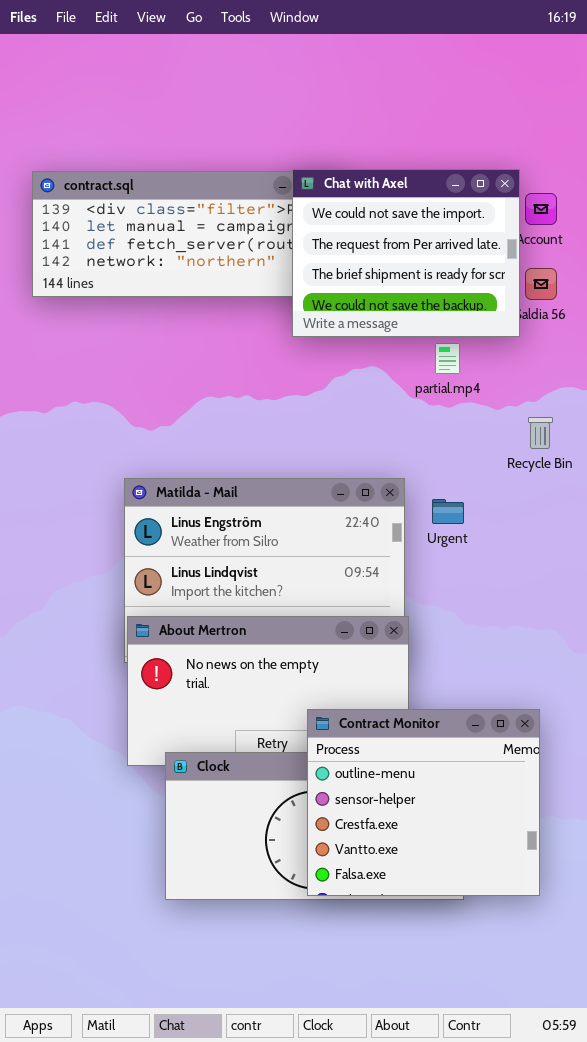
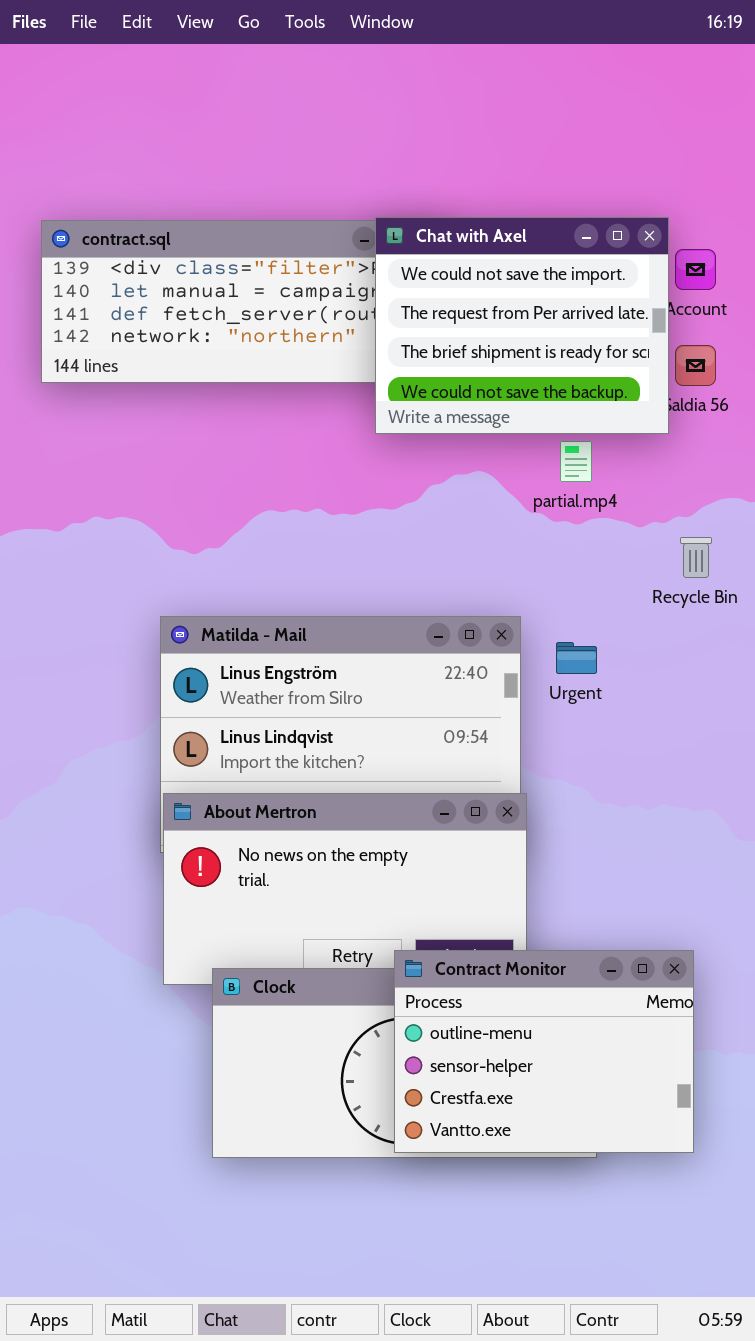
Contract Monitor: [307,709,540,896] -> [394,950,694,1153], resized

